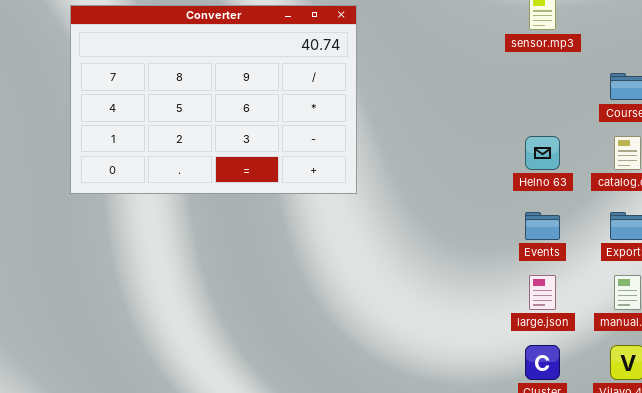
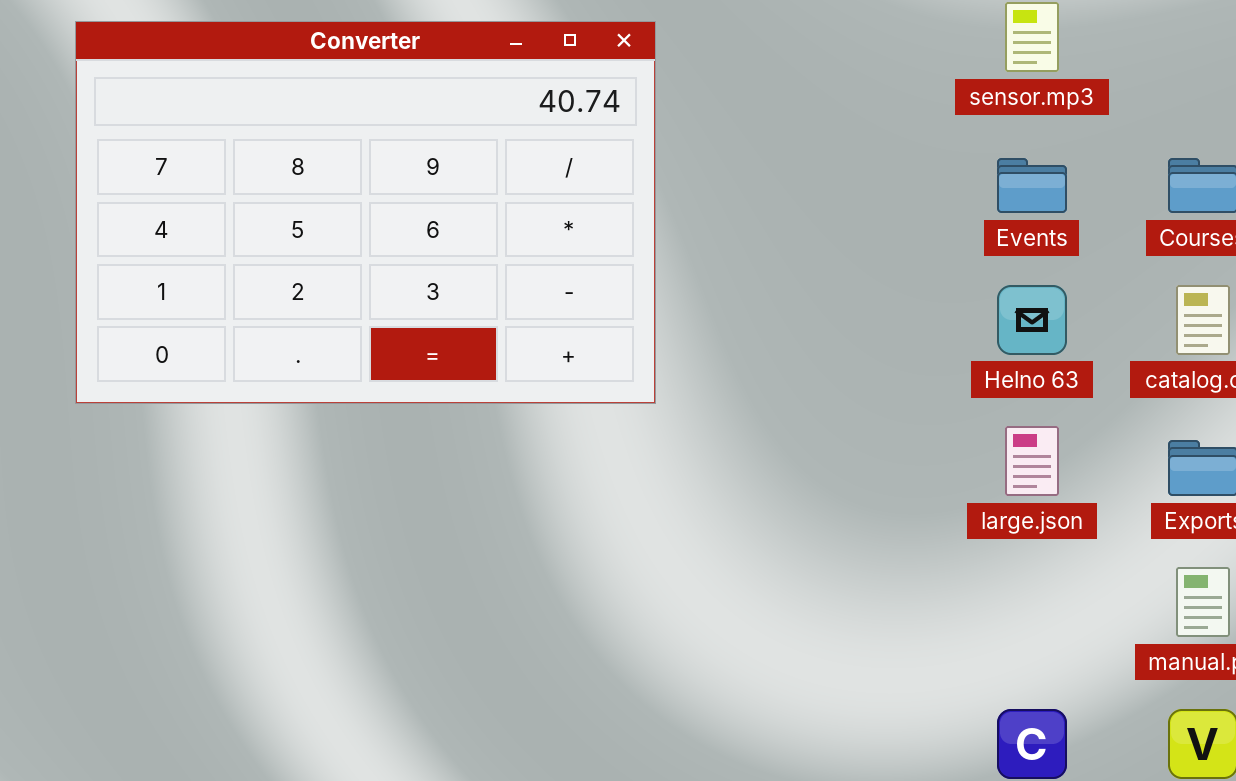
Events: [525,212,560,240] -> [997,158,1067,213], moved
large.json: [529,275,556,310] -> [1005,426,1059,496], moved

